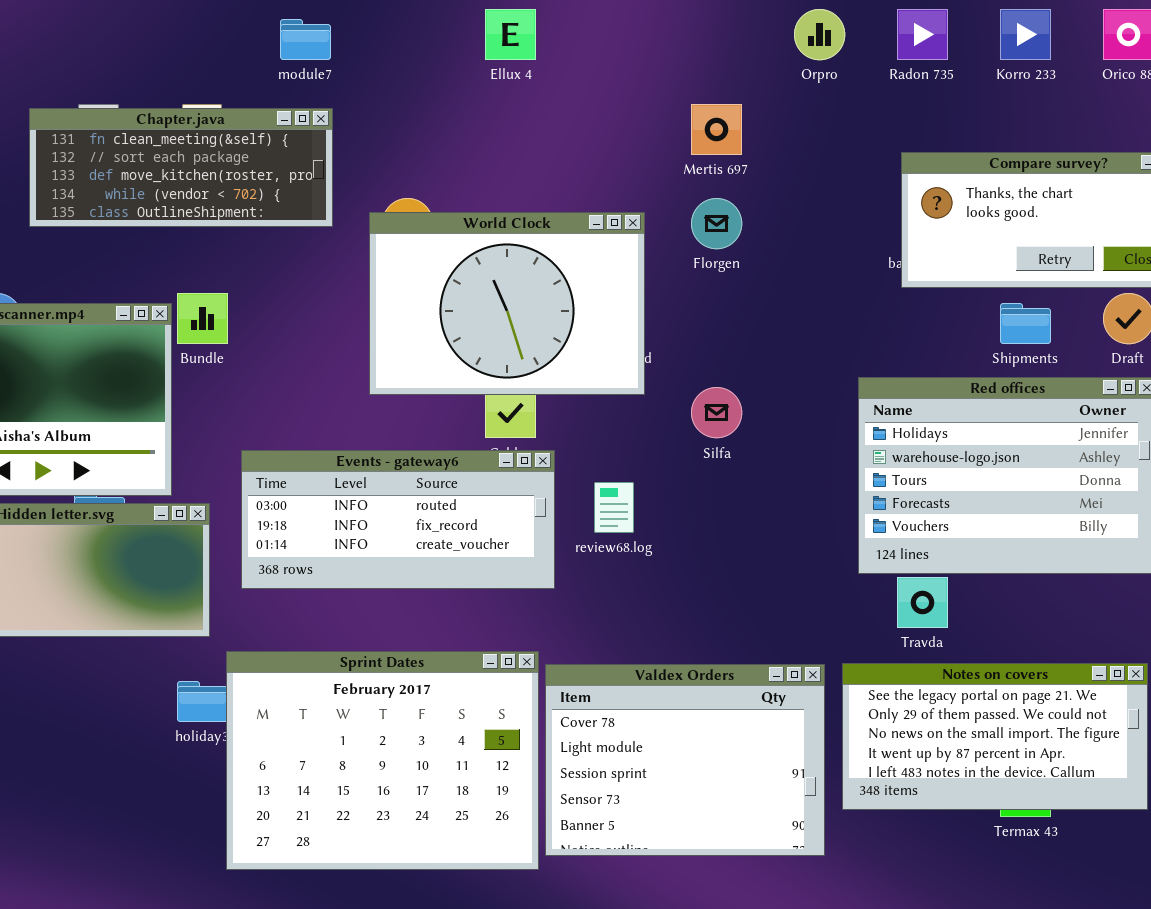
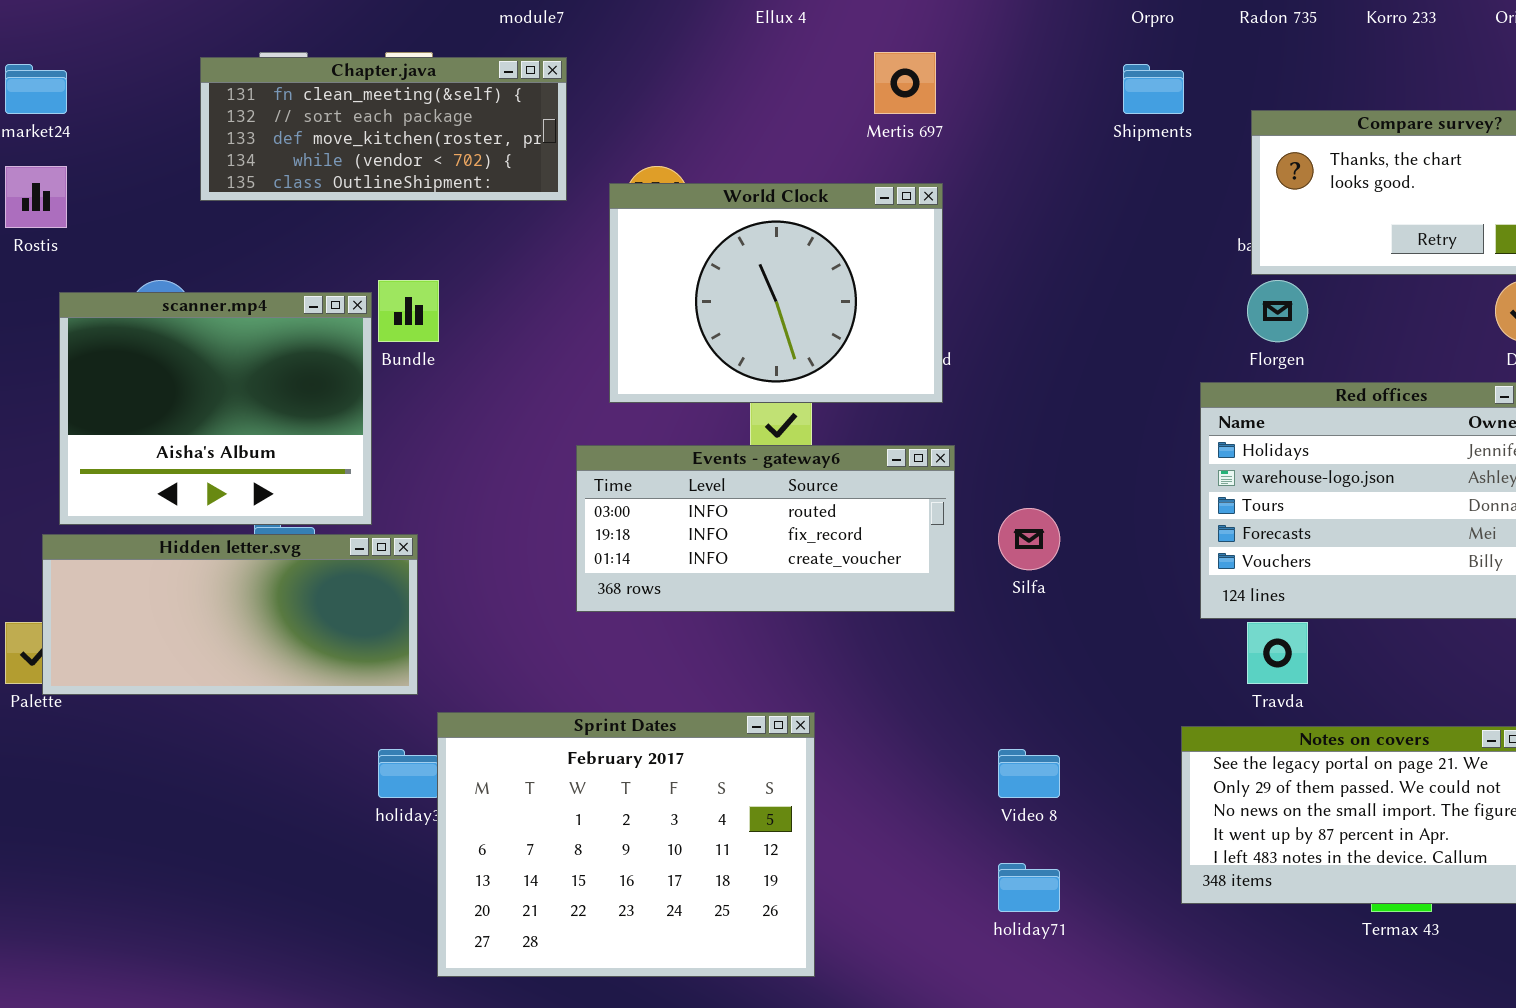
Mertis 697: [691,104,742,155] -> [874,52,936,114], moved
Florgen: [691,198,742,249] -> [1247,280,1308,342], moved
Shipments: [1000,303,1051,344] -> [1123,64,1184,114], moved
Silfa: [691,387,742,438] -> [998,508,1060,570], moved
Events - gateway6: [241,450,555,589] -> [576,445,955,612], moved
Valdex Orders: [545,664,825,856] -> none, closed

